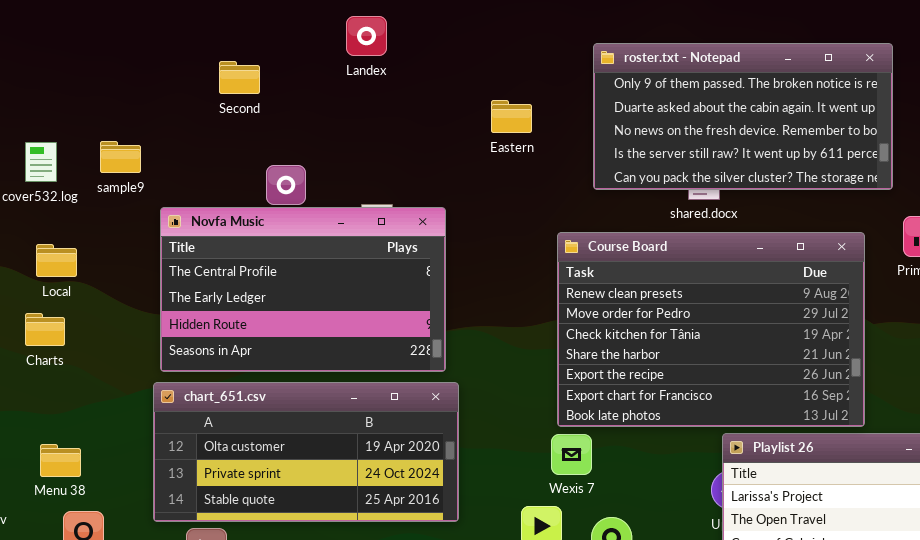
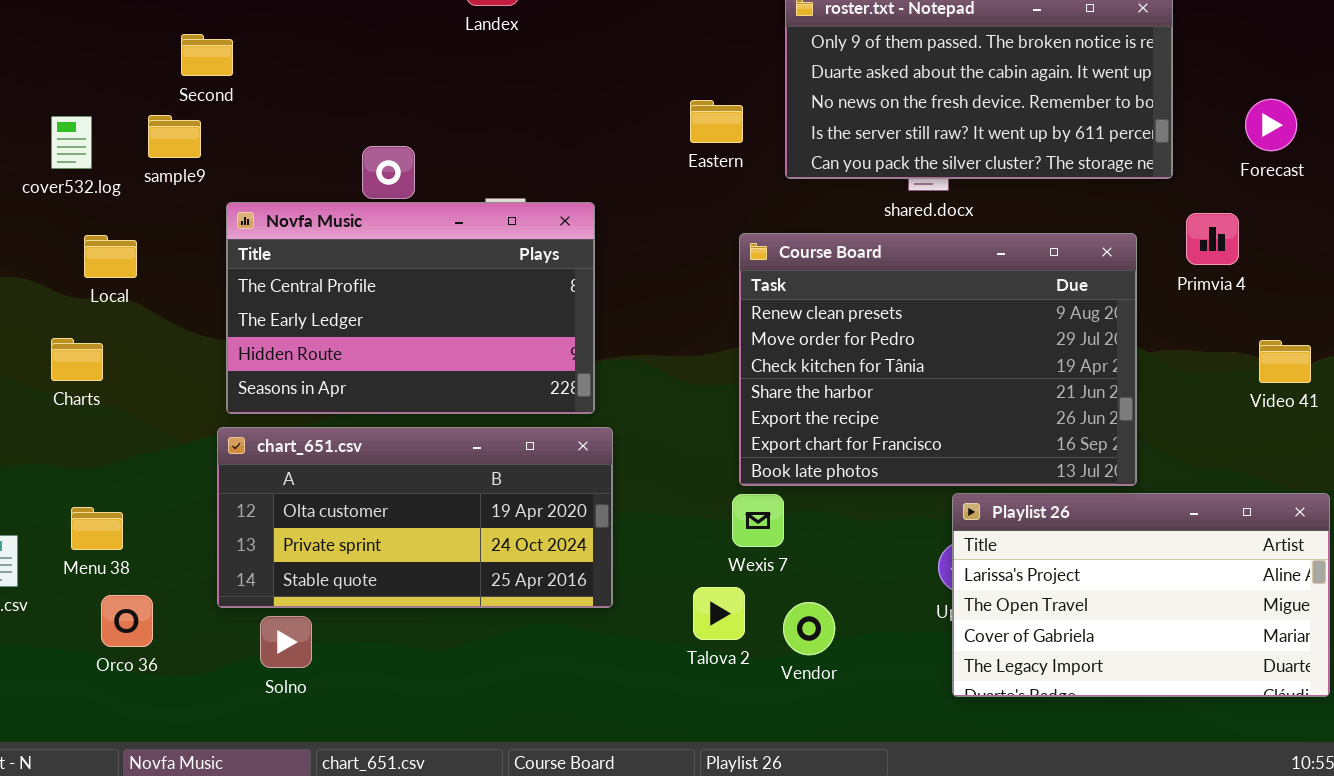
Second: [219,61,260,94] -> [181,34,233,76], moved
Eastern: [491,100,532,133] -> [690,100,743,143], moved
Local: [36,244,77,277] -> [84,235,137,278], moved

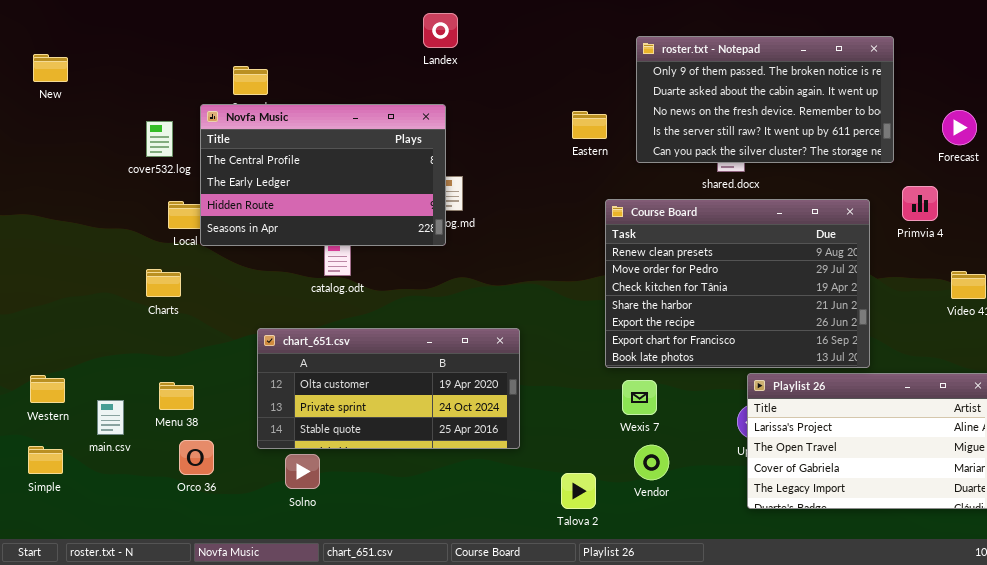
Novfa Music: [226,202,595,414] -> [200,104,446,246], moved
Wexis 7: [732,494,784,547] -> [622,380,657,415], moved
Talova 2: [693,587,745,640] -> [561,473,596,509], moved

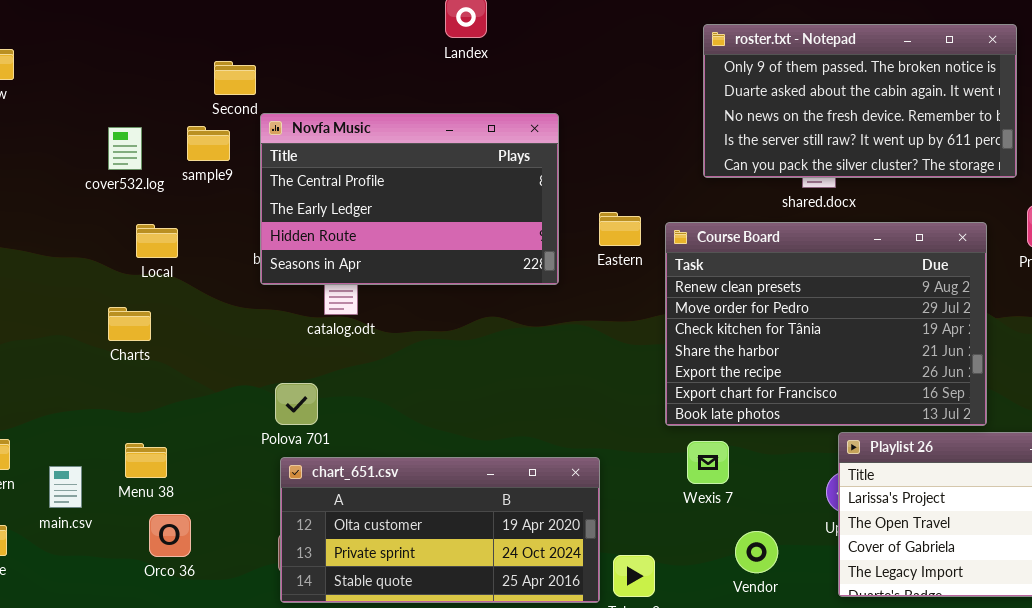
Novfa Music: [200,104,446,246] -> [260,113,559,285], moved
Eastern: [572,111,607,139] -> [599,212,641,246], moved
chart_651.csv: [257,328,520,449] -> [280,457,600,603], moved
Vendor: [634,445,669,480] -> [735,531,778,573], moved

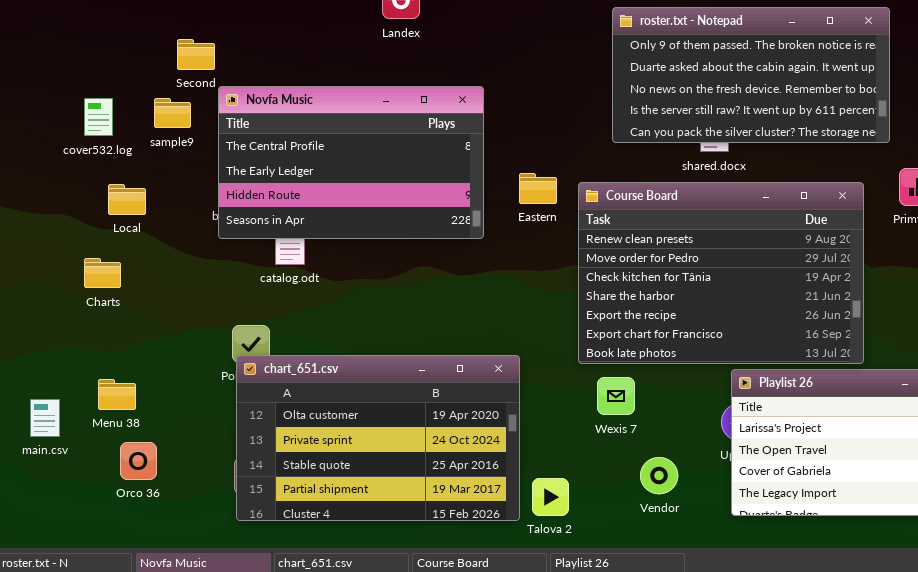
chart_651.csv: [280,457,600,603] -> [236,355,520,521], resized

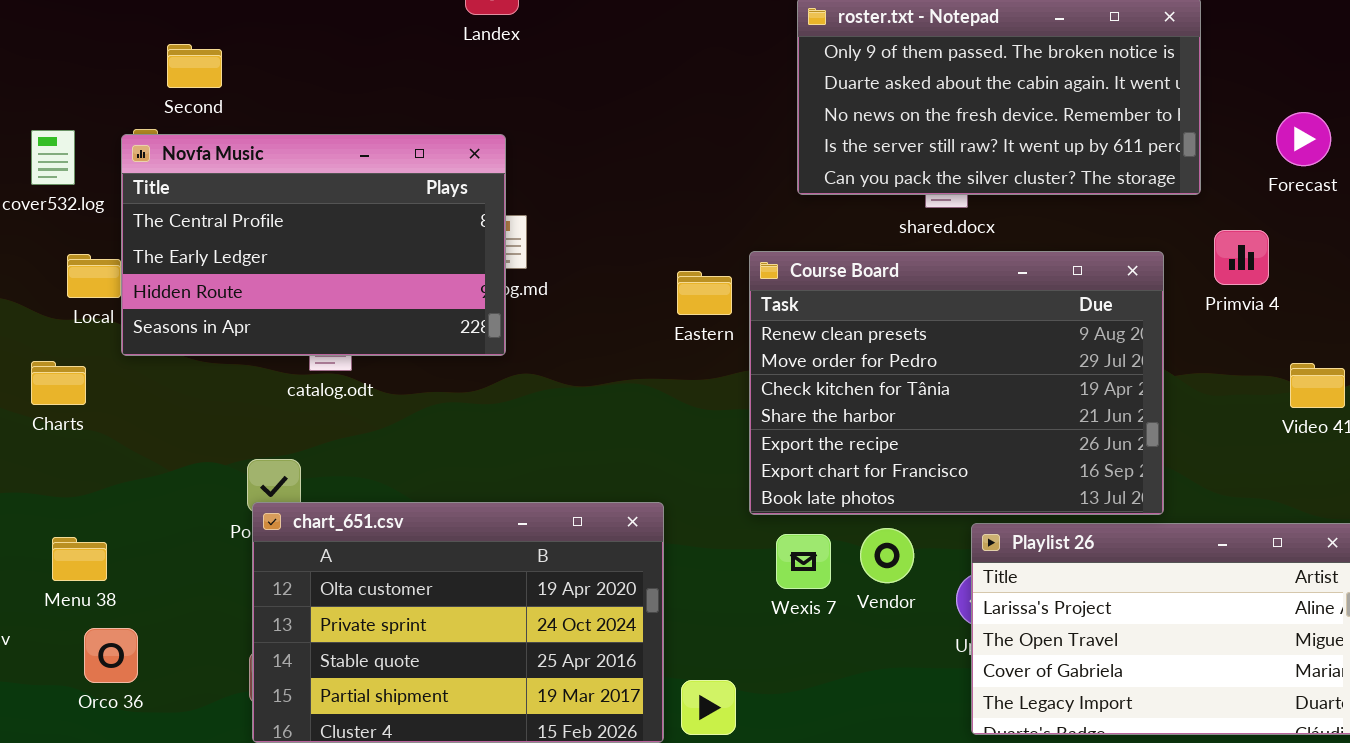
Novfa Music: [218,86,484,239] -> [121,134,506,356], moved
Eastern: [519,173,557,204] -> [677,271,732,315], moved
Vendor: [640,457,678,494] -> [860,528,914,583], moved

